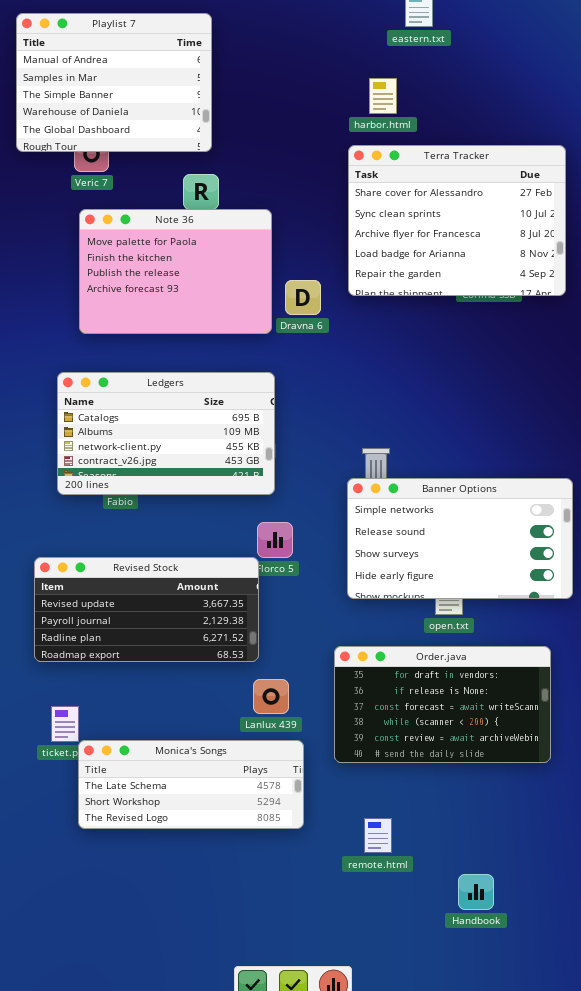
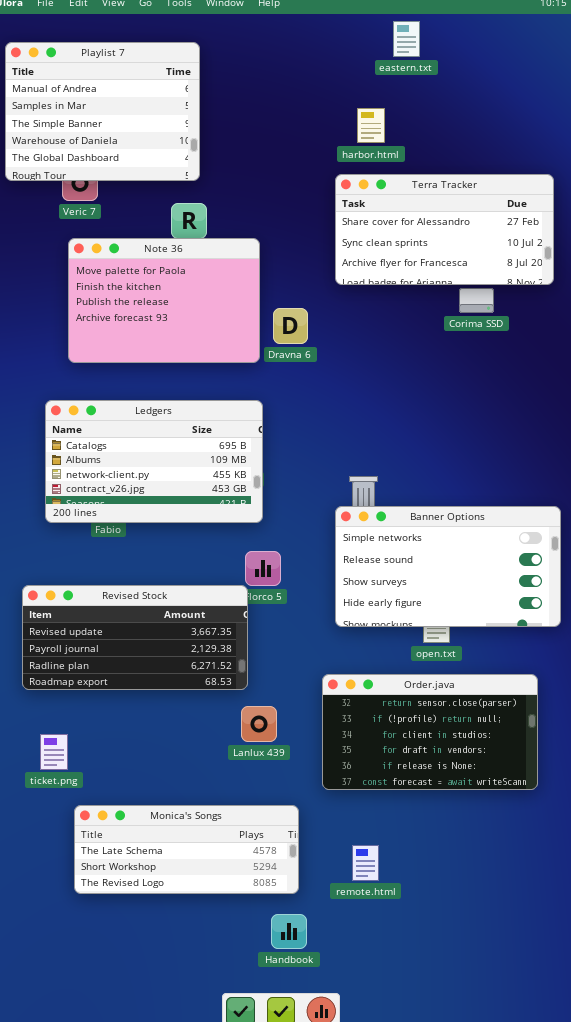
Terra Tracker: [348,145,566,296] -> [335,174,554,285], resized
Order.java: [334,646,551,763] -> [322,674,538,790], scrolled up 3 rows
Monica's Songs: [78,740,304,829] -> [74,805,299,894], moved
Handbook: [458,874,494,910] -> [271,914,307,949], moved

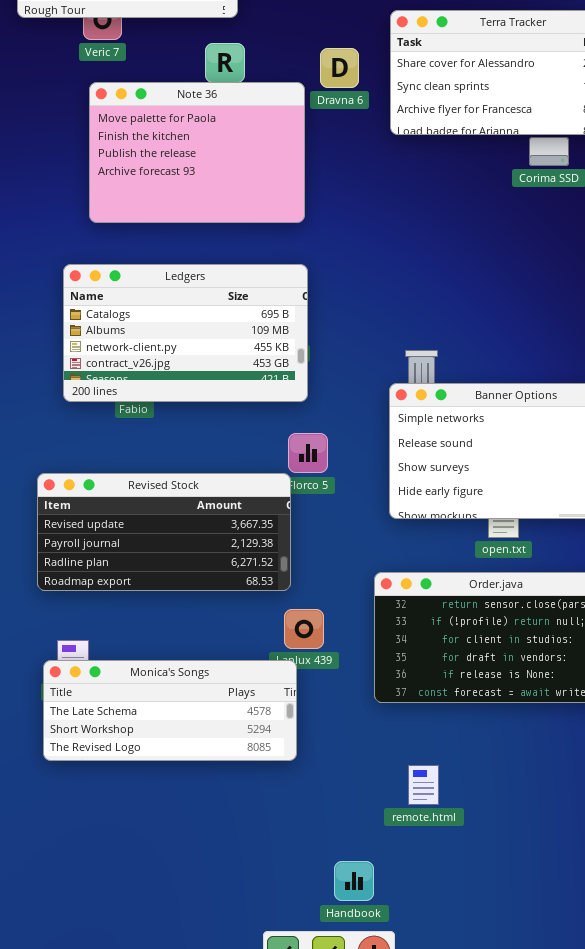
Dravna 6: [273,308,308,344] -> [320,48,359,88], moved
Monica's Songs: [74,805,299,894] -> [43,660,297,761], moved
Handbook: [271,914,307,949] -> [334,861,374,901], moved

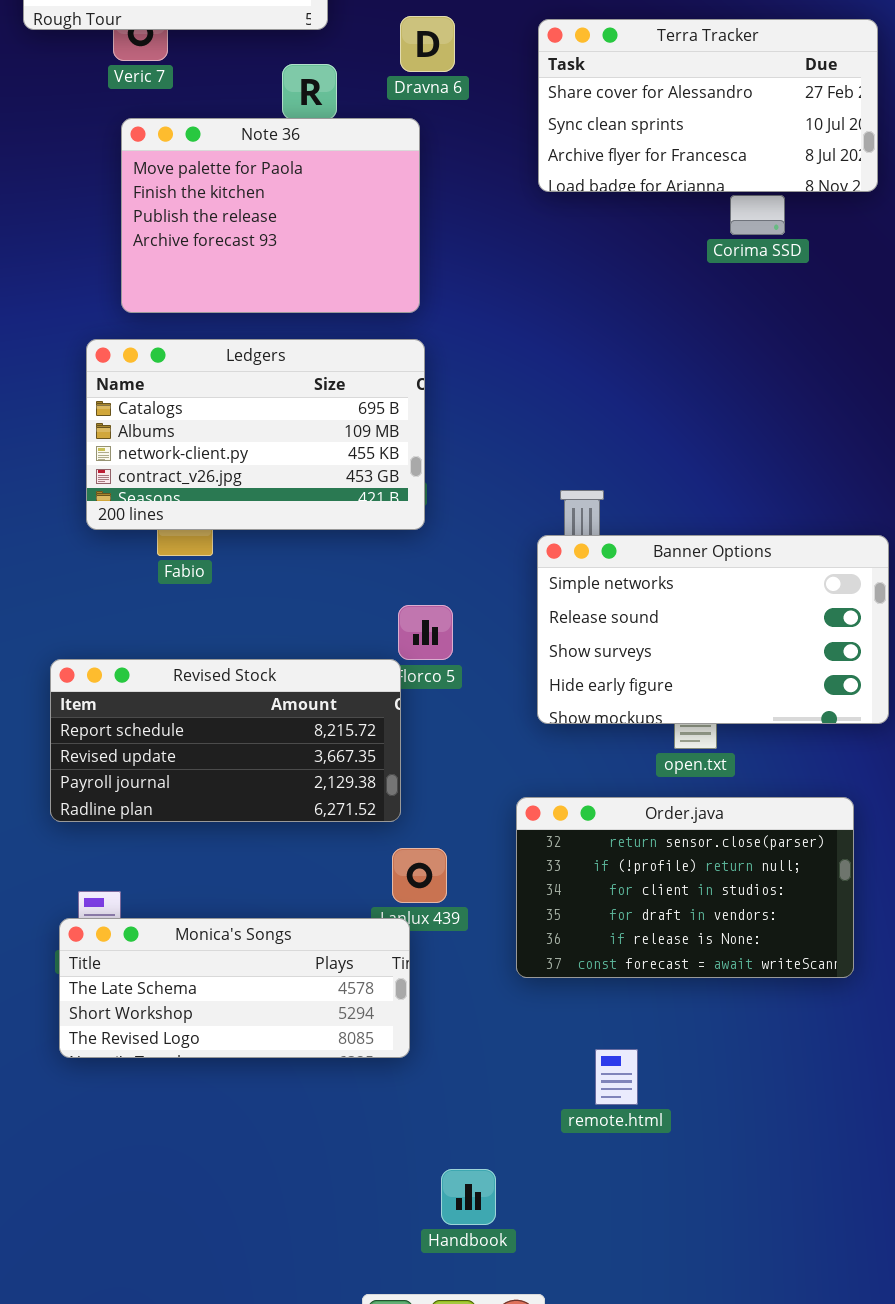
Dravna 6: [320,48,359,88] -> [400,16,455,72], moved
Ledgers: [63,264,308,402] -> [86,339,425,530], moved
Revised Stock: [37,473,291,591] -> [50,659,401,822], scrolled up 1 row
remote.html: [408,765,439,805] -> [595,1049,638,1105], moved
Handbook: [334,861,374,901] -> [441,1169,496,1225], moved

